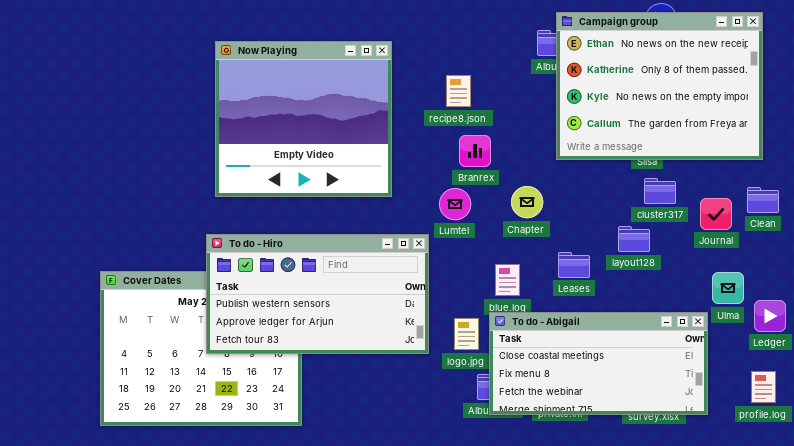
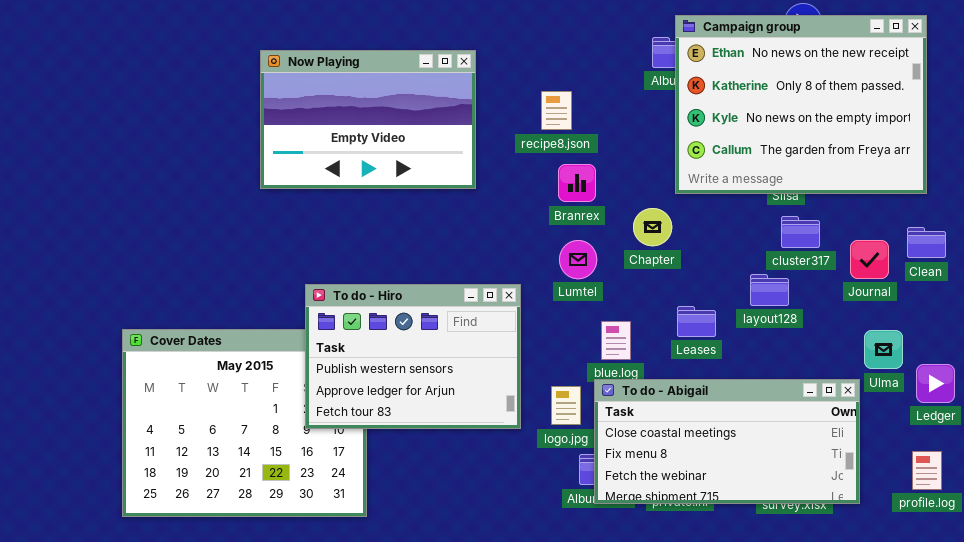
Now Playing: [215,41,392,197] -> [260,50,476,189], resized
Chapter: [511,186,543,218] -> [633,208,672,246], moved
Lumtel: [439,188,471,220] -> [559,240,597,279], moved
To do - Hiro: [206,234,429,354] -> [305,284,521,429], resized

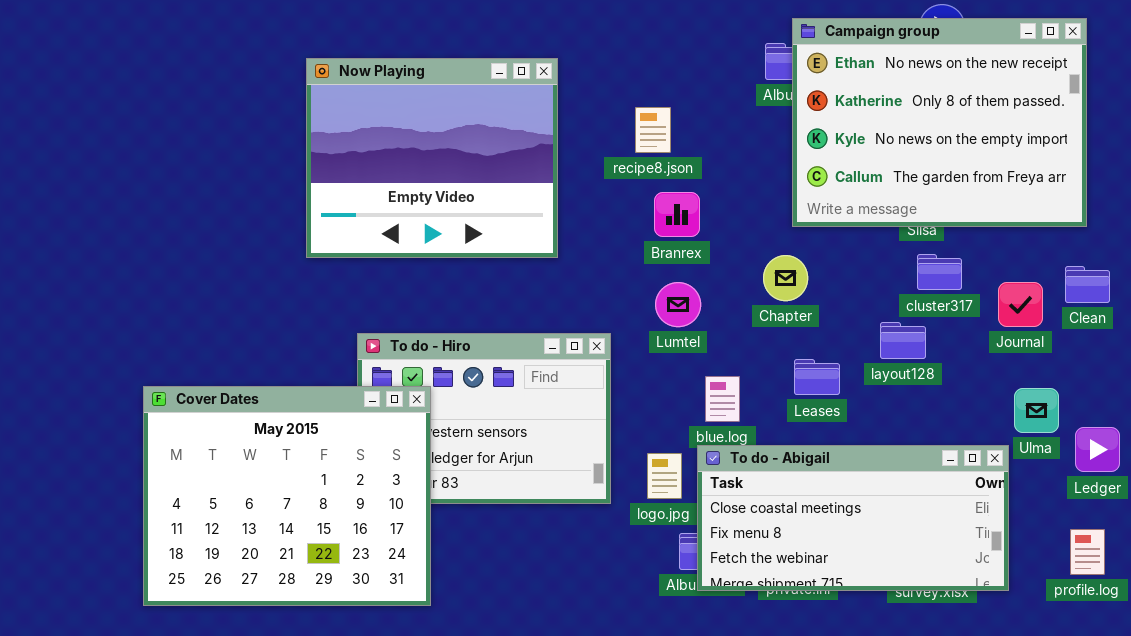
Now Playing: [260,50,476,189] -> [306,58,558,258], resized
Chapter: [633,208,672,246] -> [763,255,808,301], moved
Cover Dates: [122,329,367,517] -> [143,386,431,606], raised

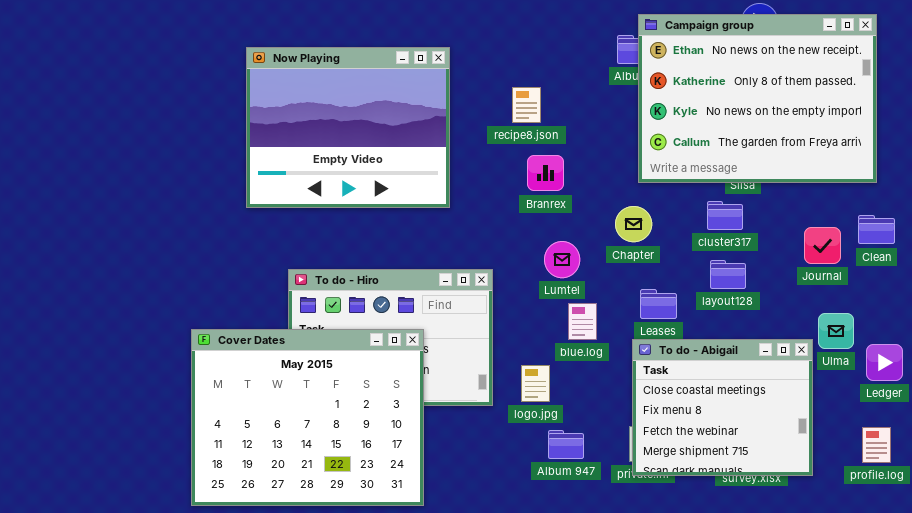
cluster317: [917,254,962,290] -> [707,201,743,230], moved
Lumtel: [655,282,701,327] -> [544,241,580,278], moved
Cover Dates: [143,386,431,606] -> [191,329,424,506], moved
To do - Abigail: [697,445,1009,591] -> [632,339,813,476], resized

